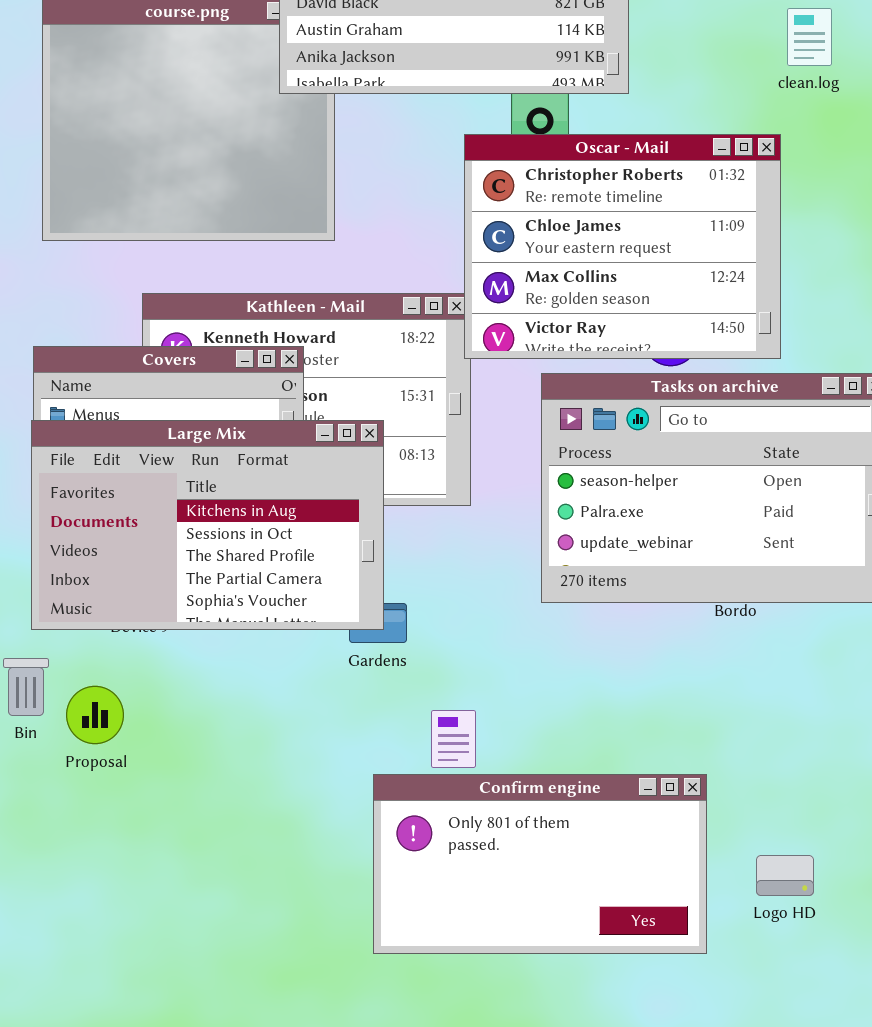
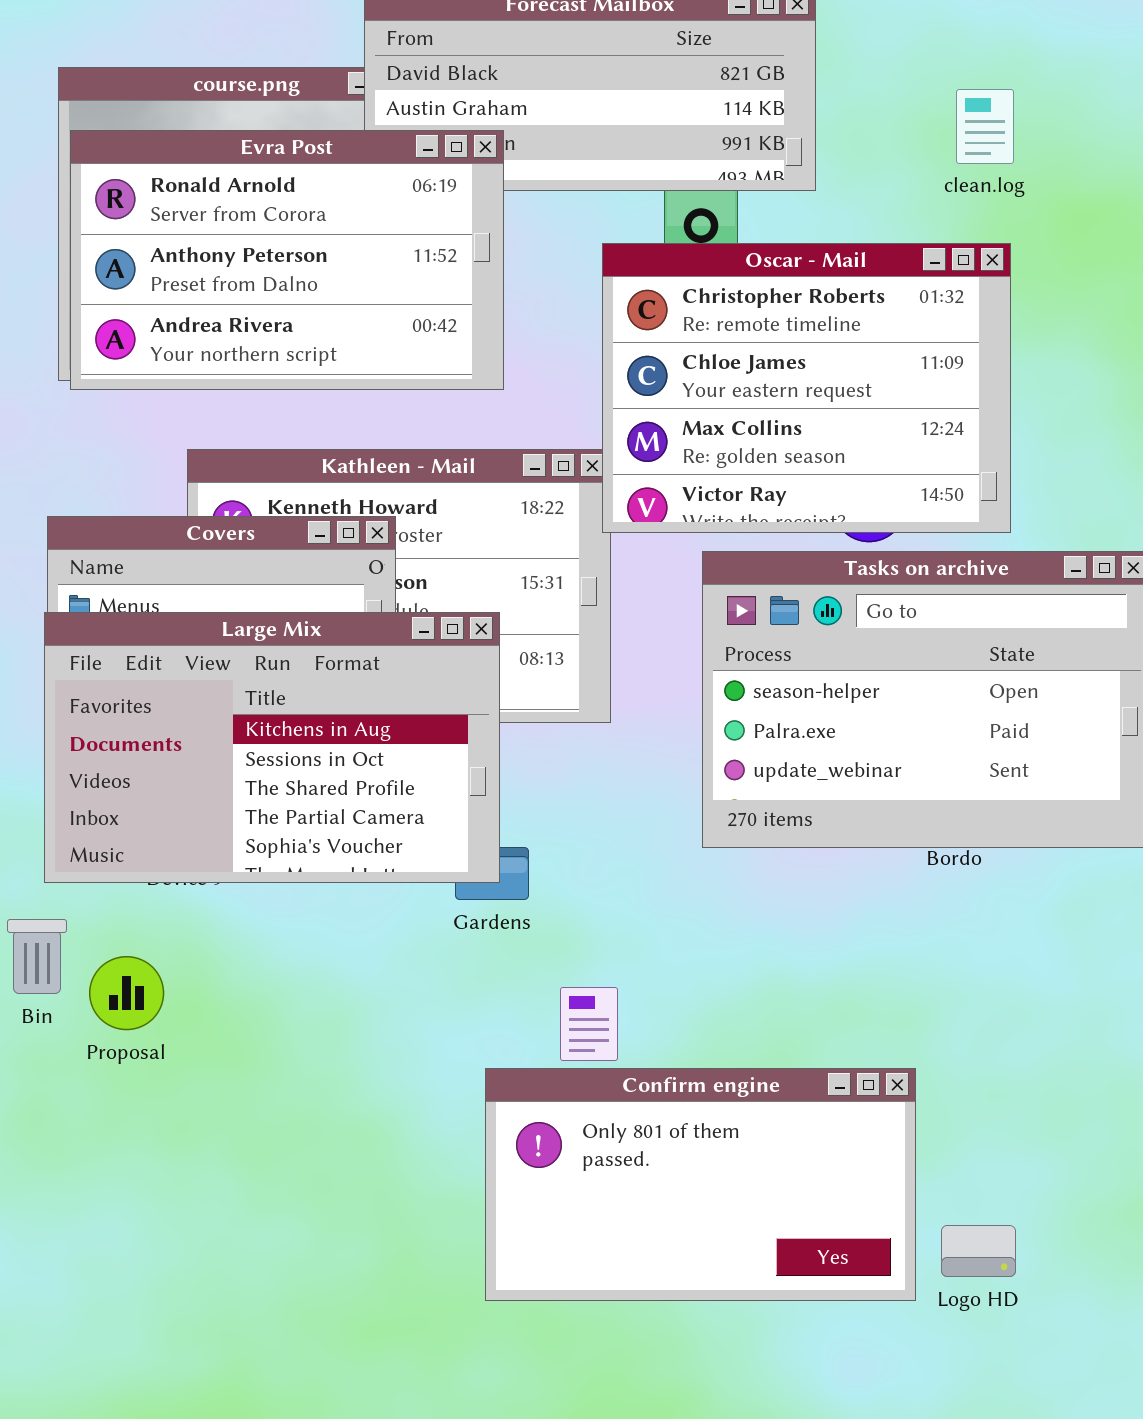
clean.log: [787,8,832,66] -> [956,89,1014,164], moved
Evra Post: none -> [70,130,504,390], opened
Logo HD: [756,855,814,896] -> [941,1225,1016,1277], moved

